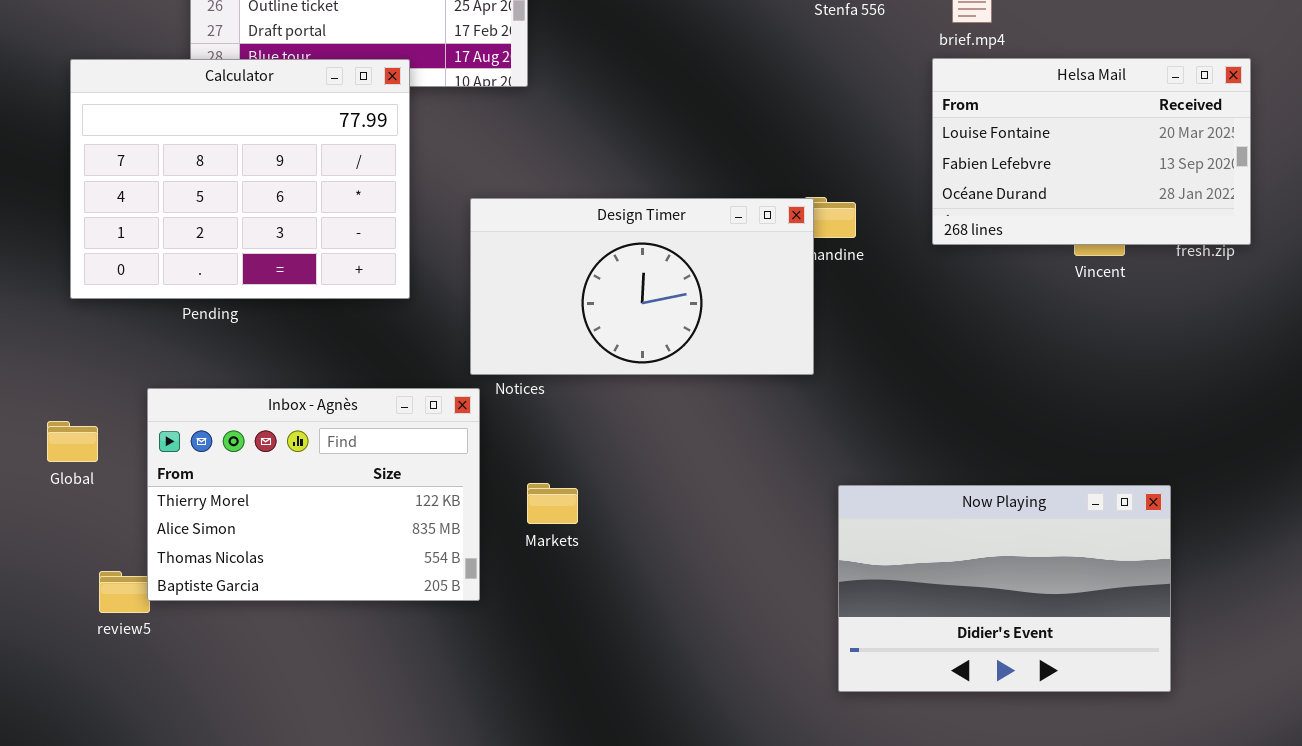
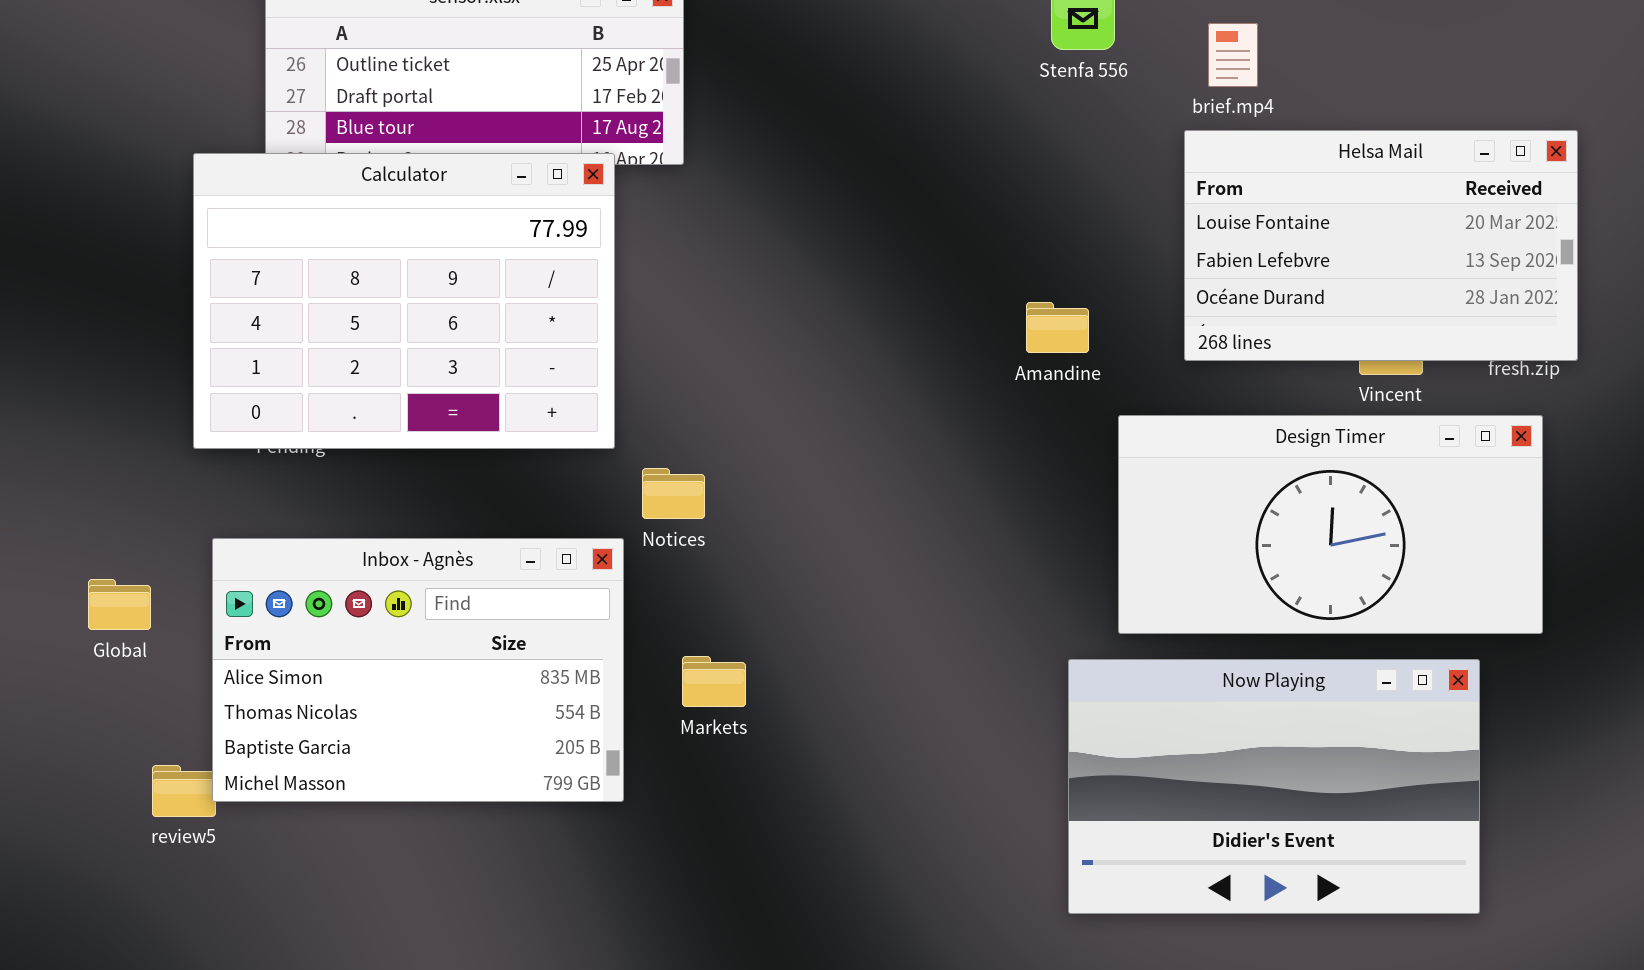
Calculator: [70,59,410,299] -> [193,153,615,449], moved
Design Timer: [470,198,814,375] -> [1118,415,1543,634], moved
Inbox - Agnès: [147,388,480,601] -> [212,538,624,802], scrolled down 1 row

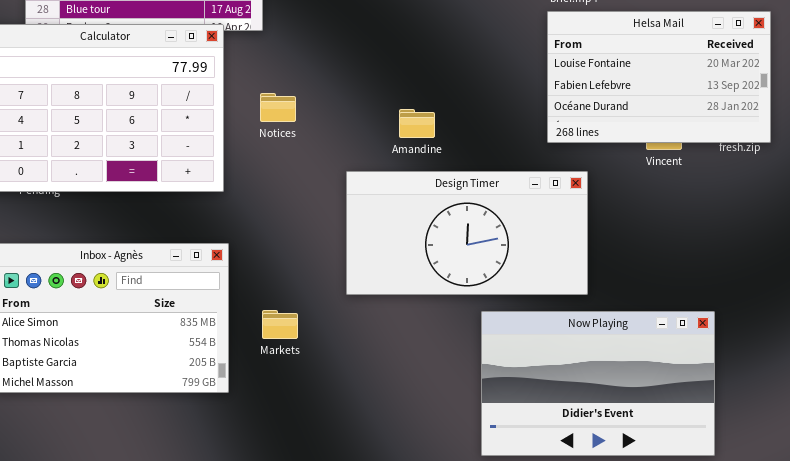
Amandine: [1026,302,1089,353] -> [399,109,435,138], moved
Design Timer: [1118,415,1543,634] -> [346,171,588,295], moved
Notices: [642,468,705,519] -> [260,93,296,122], moved

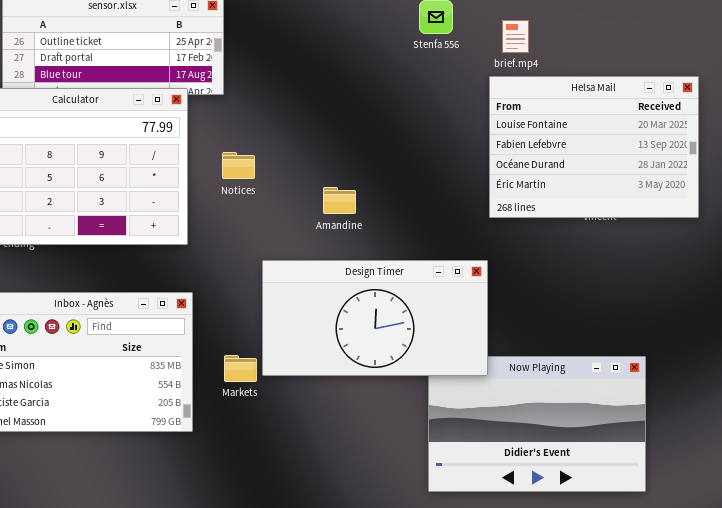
Helsa Mail: [547,11,771,143] -> [489,76,699,218], resized
Amandine: [399,109,435,138] -> [323,187,356,214], moved
Design Timer: [346,171,588,295] -> [262,260,488,376], moved

